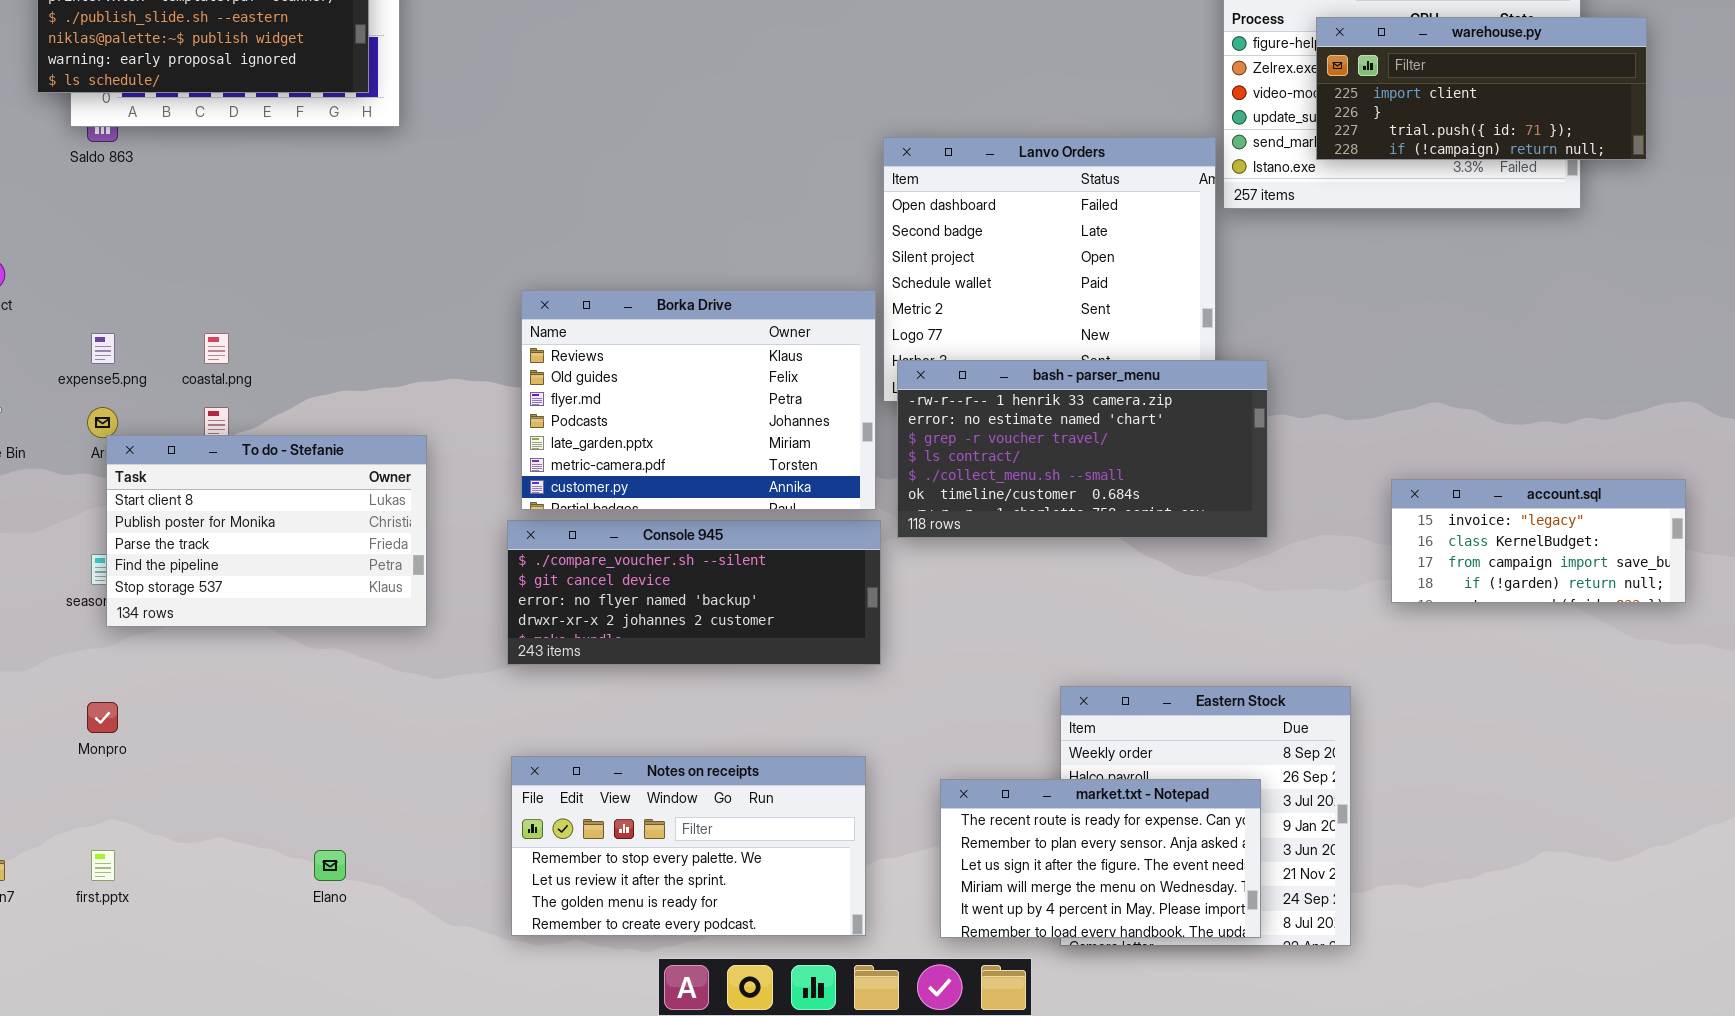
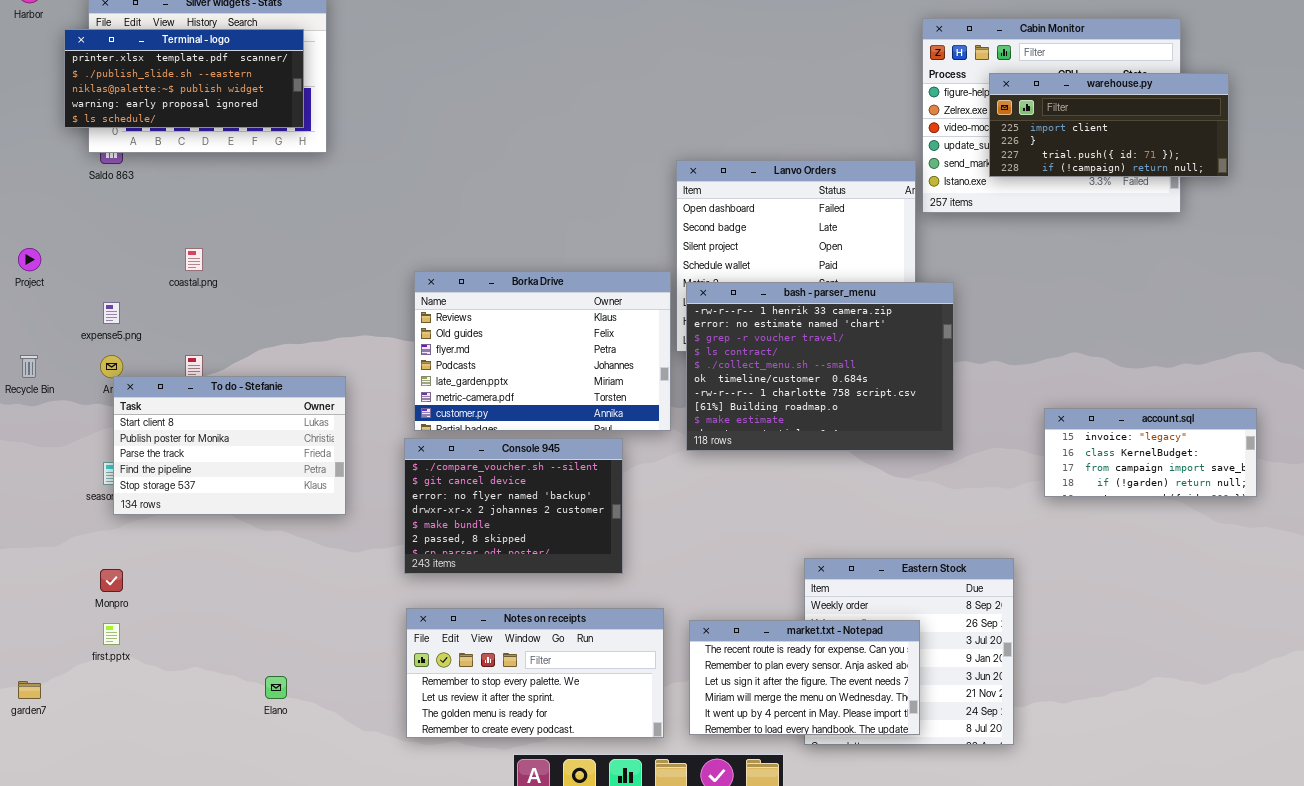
coastal.png: [204,333,229,364] -> [185,248,203,271], moved
bash - parser_menu: [897,360,1268,538] -> [686,282,954,451], resized
Console 945: [507,520,881,665] -> [404,438,623,574], resized
market.txt - Notepad: [940,779,1261,938] -> [689,620,920,735], moved
first.pptx: [91,850,115,881] -> [103,623,120,645], moved

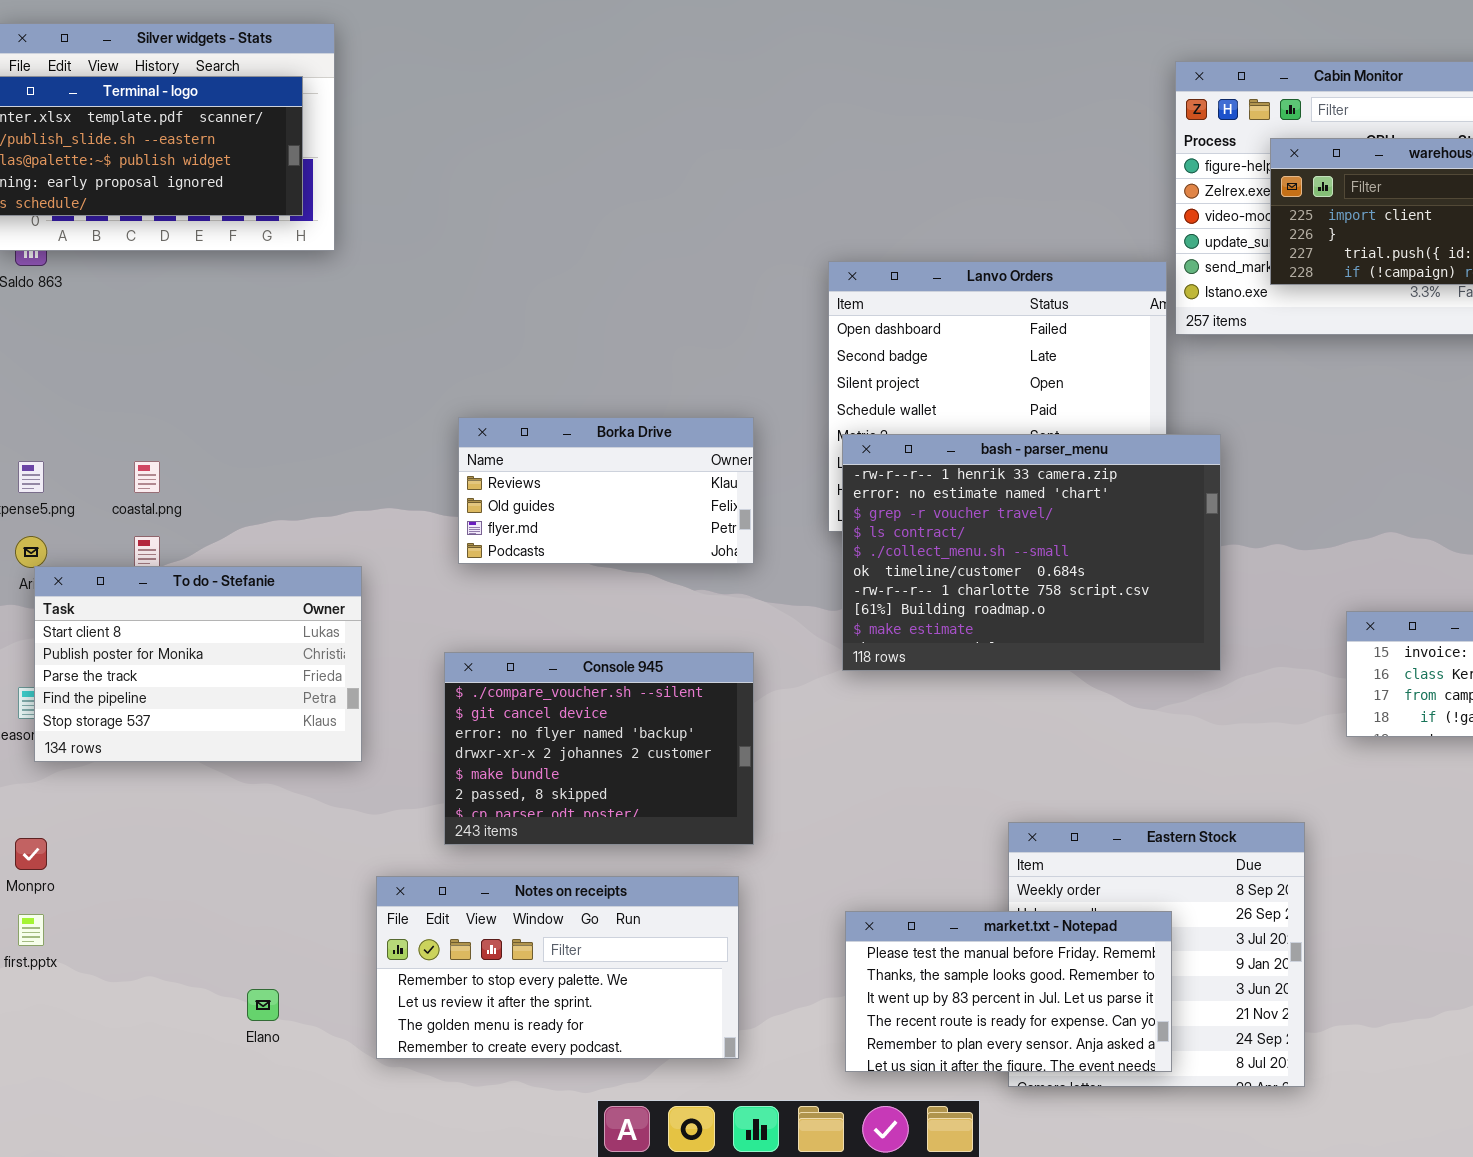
coastal.png: [185,248,203,271] -> [134,461,160,493], moved
Borka Drive: [414,271,671,431] -> [458,417,754,564], resized
Notes on receipts: [406,608,664,738] -> [376,876,739,1059], moved
market.txt - Notepad: [689,620,920,735] -> [845,911,1172,1072], scrolled up 3 rows

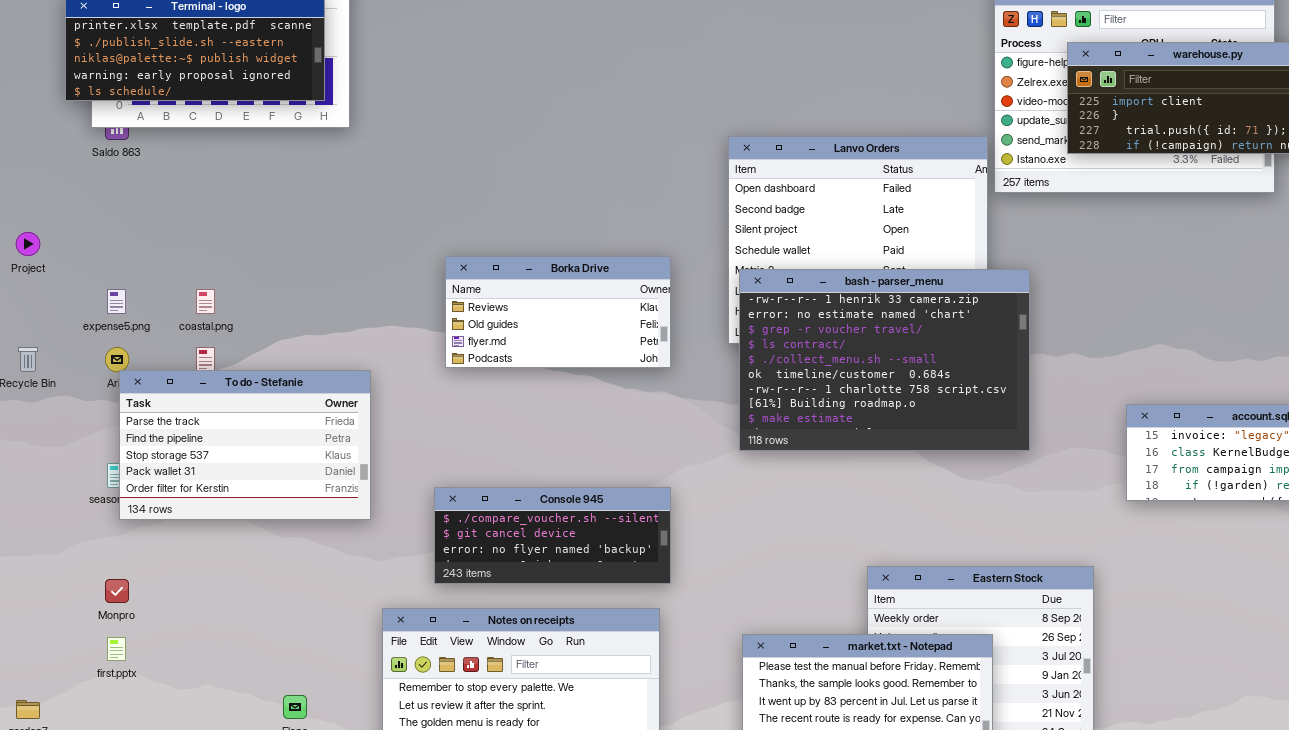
To do - Stefanie: [34,566,362,762] -> [119,370,371,520], scrolled down 2 rows
Console 945: [444,652,754,845] -> [434,487,671,584], resized

